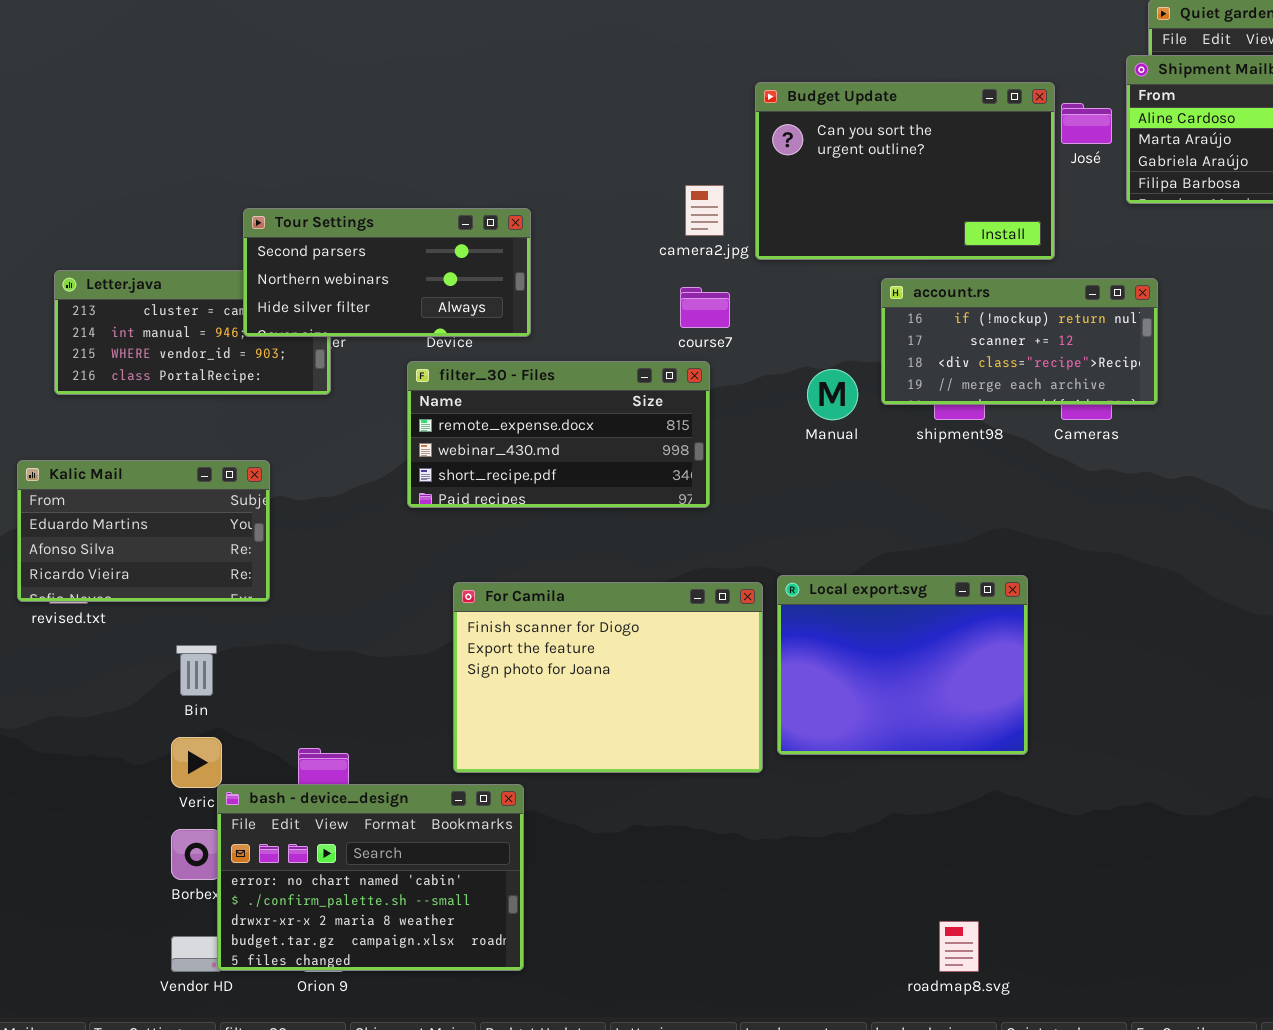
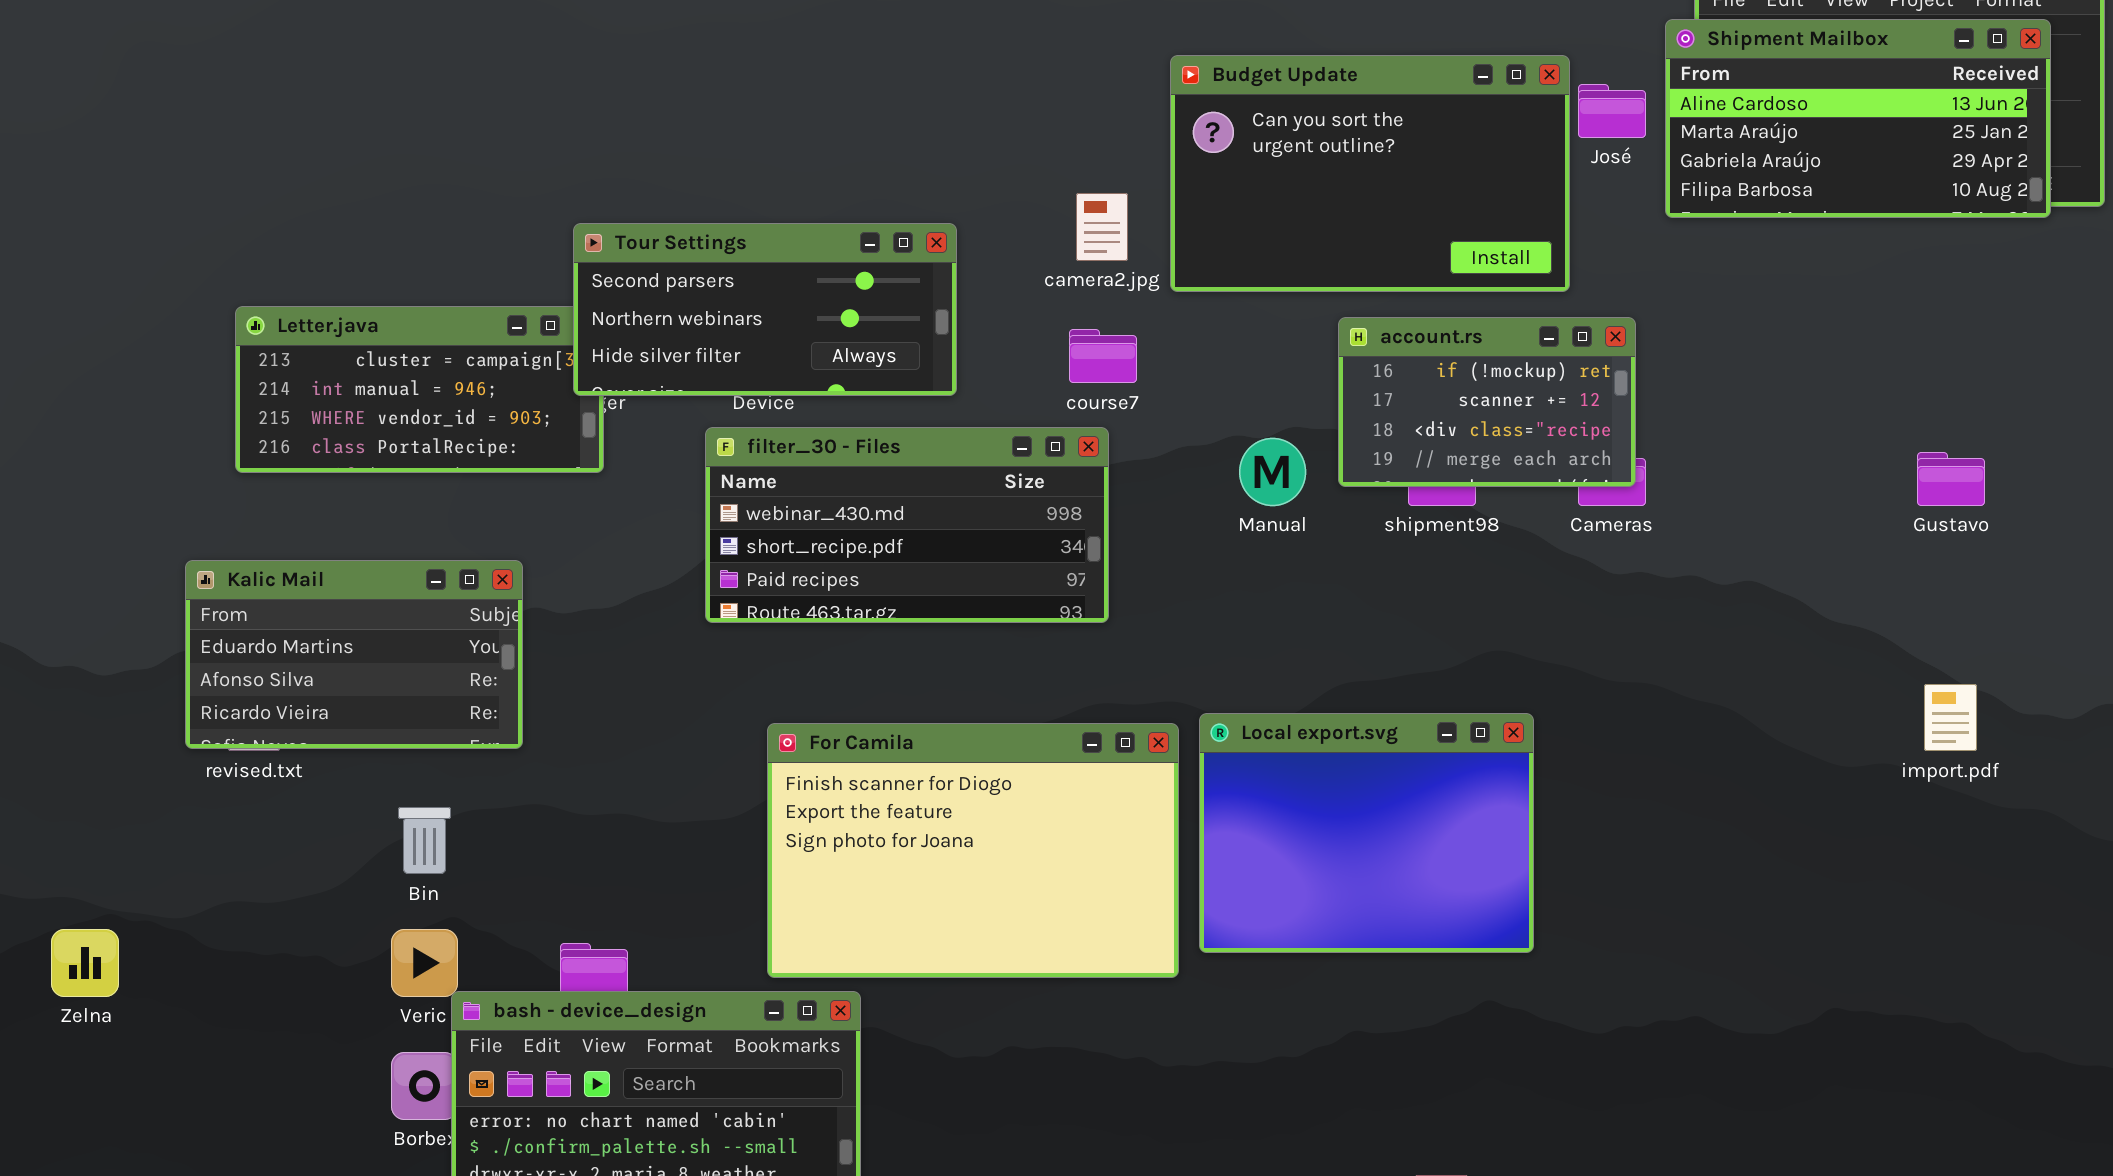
Tour Settings: [243,208,531,337] -> [573,223,957,396], moved
account.rs: [881,278,1158,405] -> [1338,317,1636,487], resized
filter_30 - Files: [407,361,710,508] -> [705,427,1109,623], scrolled down 1 row

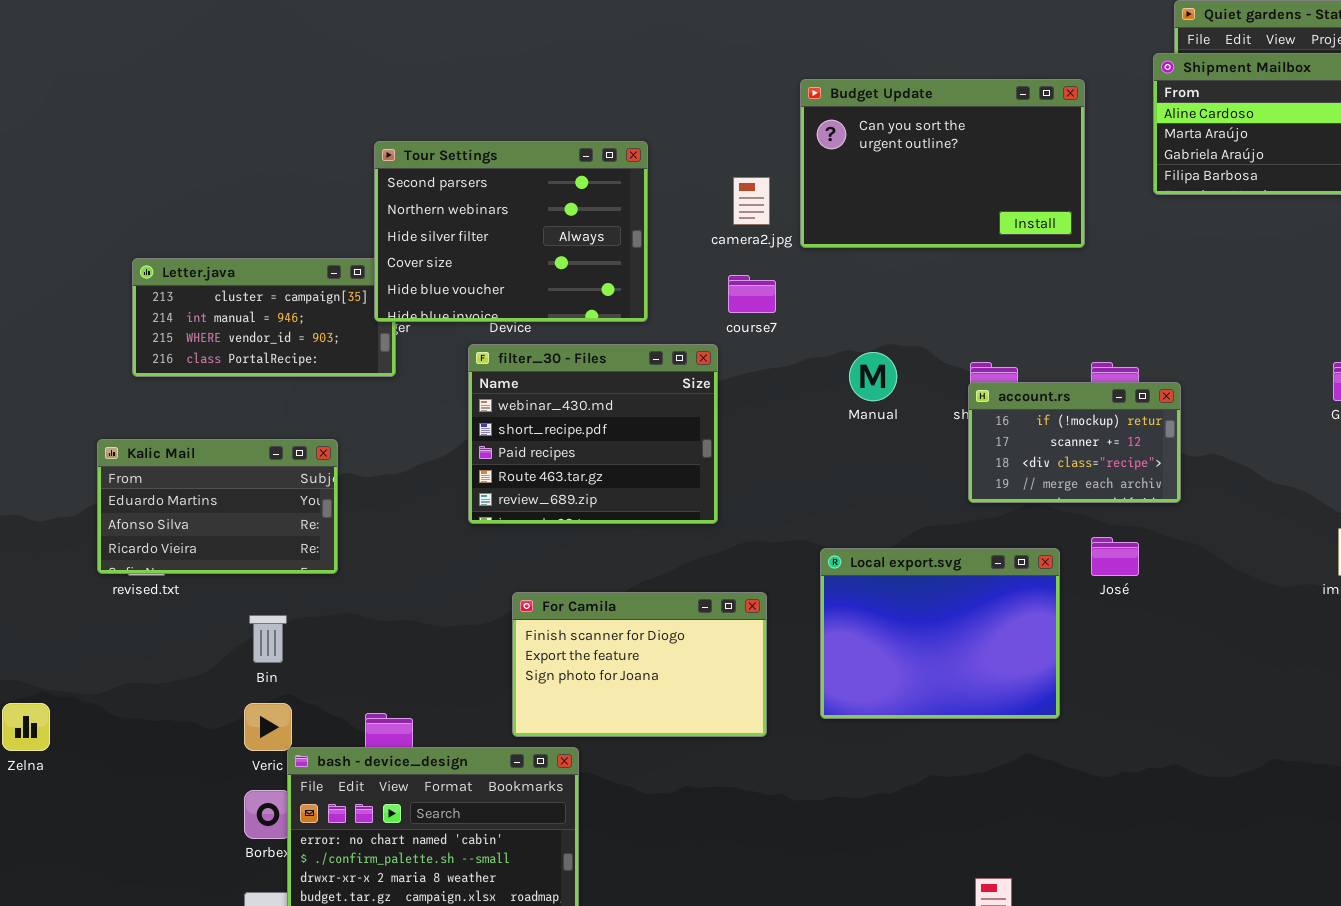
José: [1578,84,1646,138] -> [1091,537,1139,576], moved
Tour Settings: [573,223,957,396] -> [374,141,648,322], resized
account.rs: [1338,317,1636,487] -> [968,382,1181,503], moved
filter_30 - Files: [705,427,1109,623] -> [468,344,718,524], resized
For Camila: [767,723,1179,978] -> [512,592,767,737], resized

